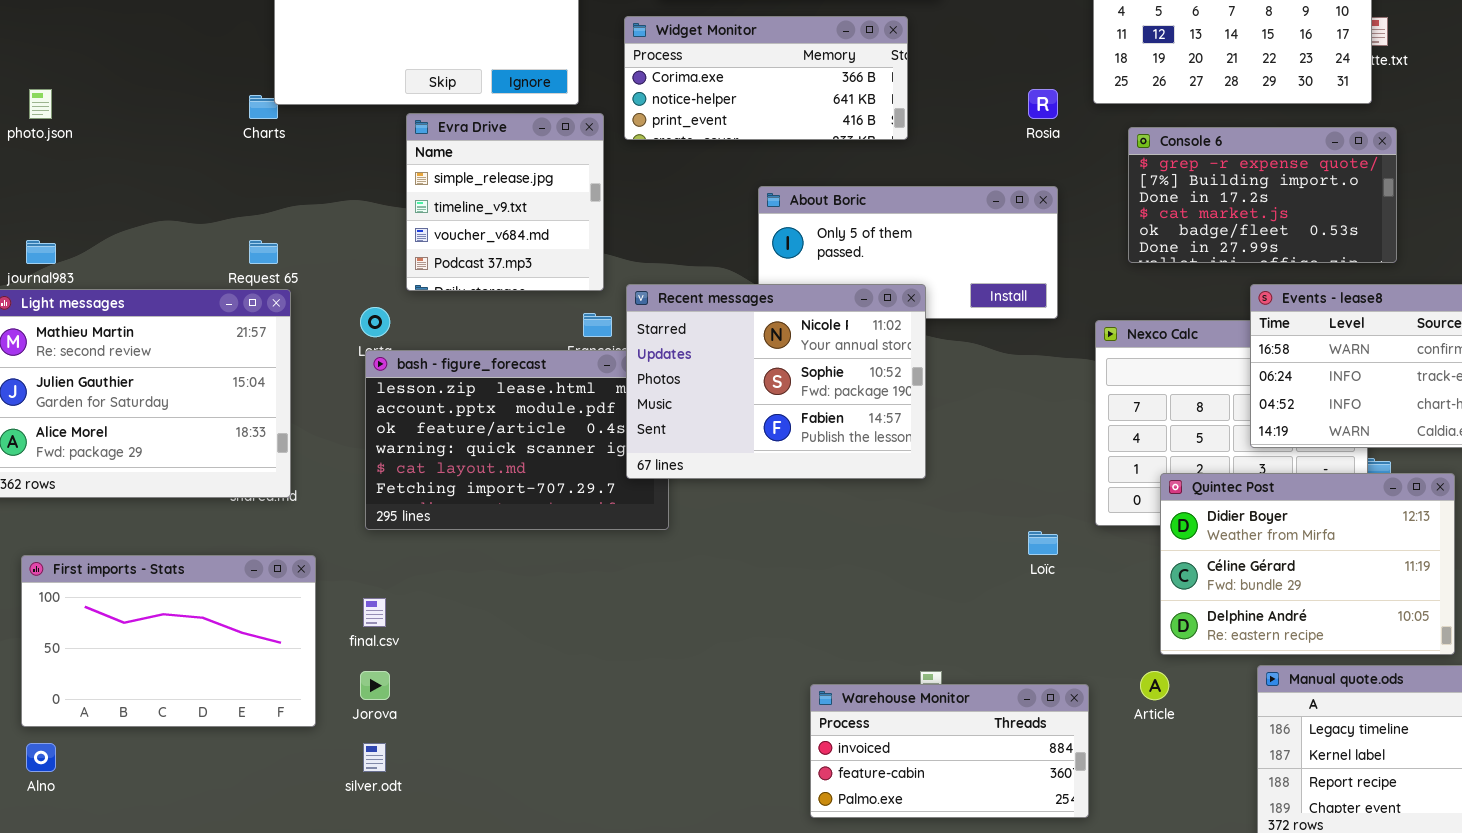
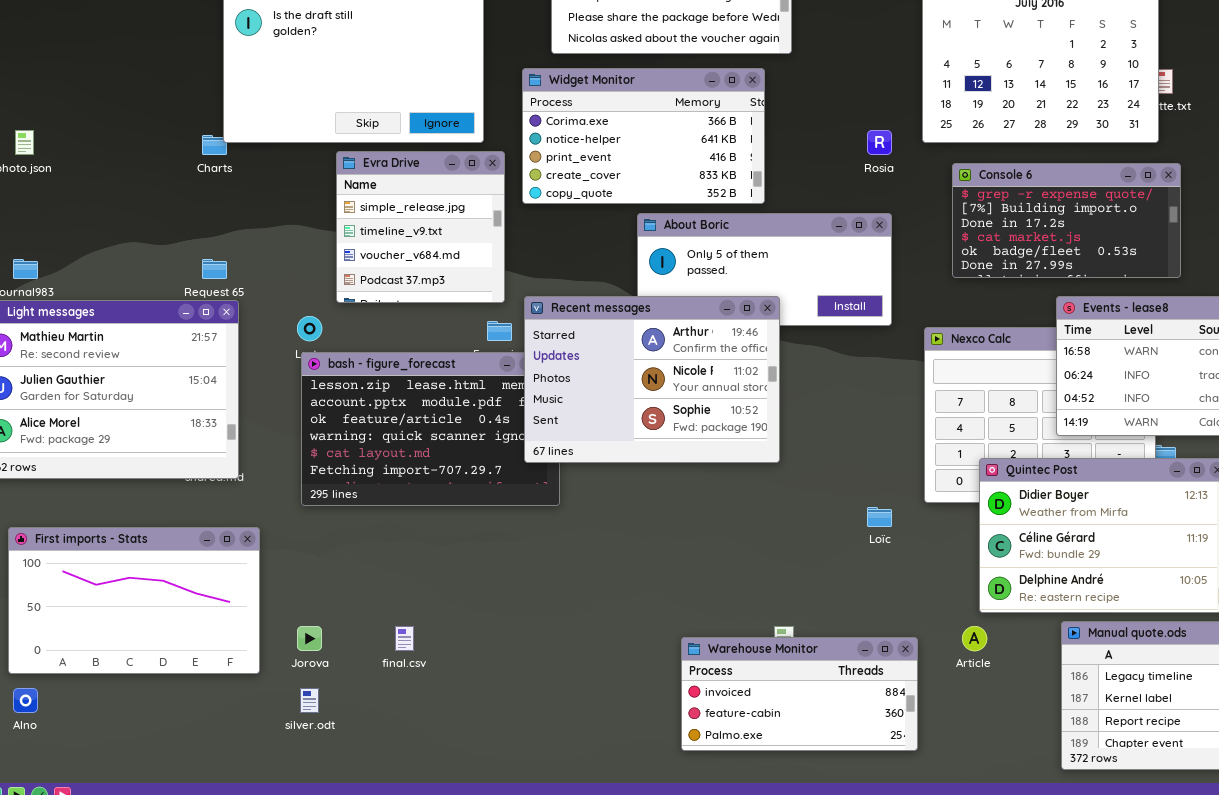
Widget Monitor: [624,16,908,140] -> [522,68,765,204], resized
Recent messages: [626,284,926,479] -> [524,296,780,463], scrolled up 1 row
final.csv: [363,598,386,627] -> [395,626,414,651], moved

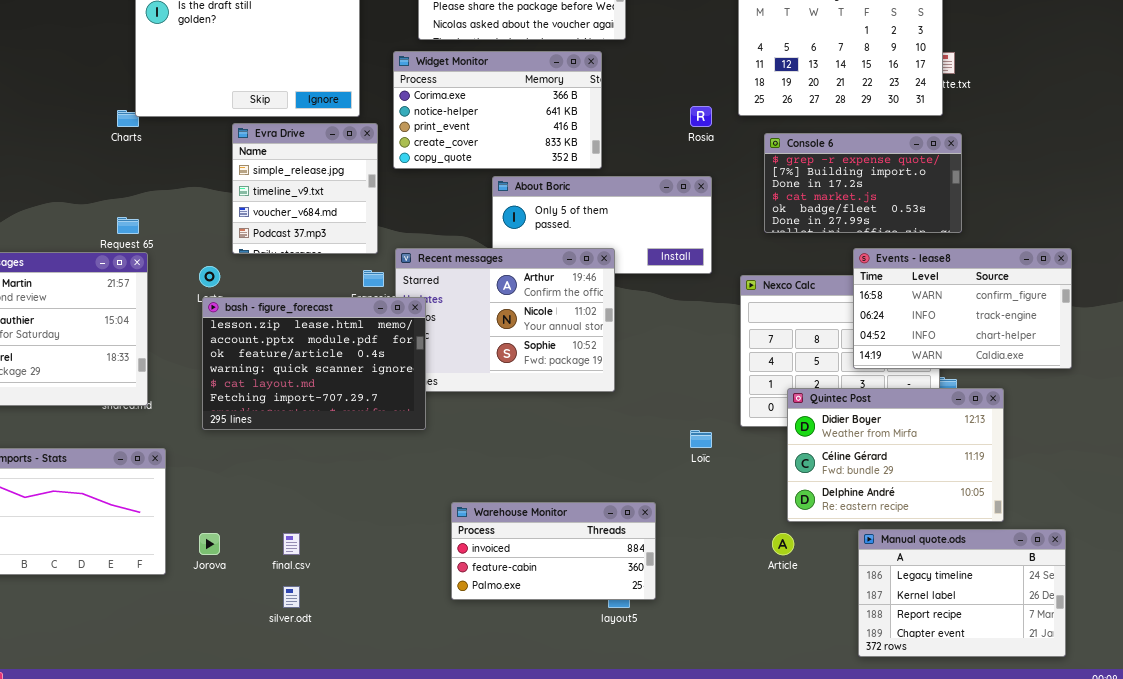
bash - figure_forecast: [301,352,560,506] -> [202,297,426,430], raised
Warehouse Monitor: [681,637,918,751] -> [451,502,656,600], moved
silver.odt: [300,688,319,713] -> [283,586,300,608], moved

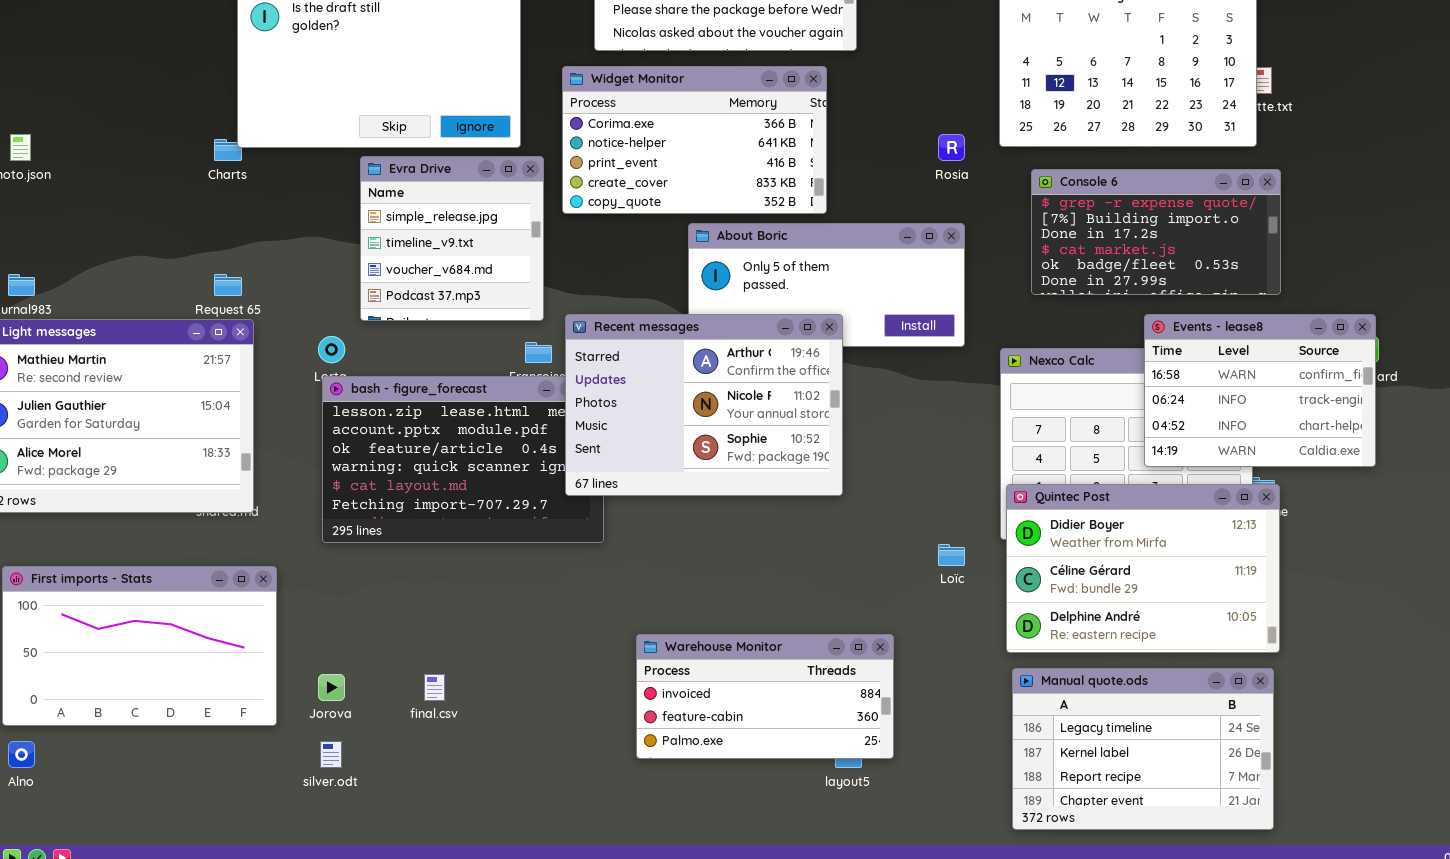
Recent messages: [395,248,615,392] -> [565,314,843,496], raised
Events - lease8: [853,248,1072,369] -> [1144,314,1376,467], resized
Quintec Post: [787,388,1004,522] -> [1006,484,1280,653], moved
Manual quote.ods: [858,529,1066,657] -> [1012,668,1274,830], moved
silver.odt: [283,586,300,608] -> [320,741,342,768], moved

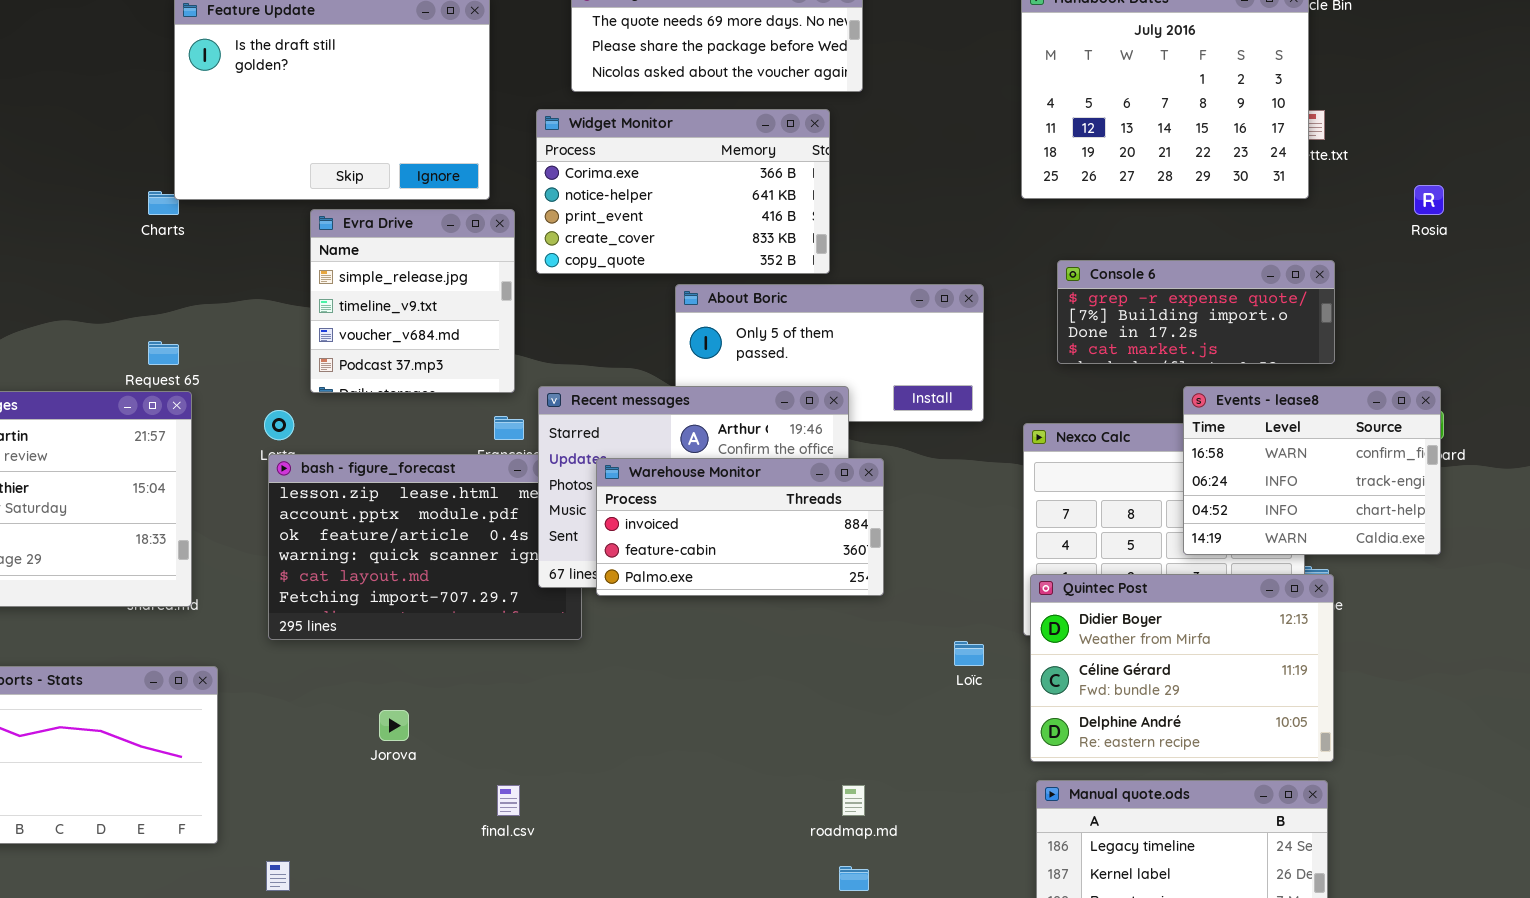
Rosia: [938,134,965,161] -> [1414,185,1444,215], moved
Console 6: [1031,169,1281,295] -> [1057,260,1335,364], resized
Warehouse Monitor: [636,634,894,759] -> [596,458,884,596], moved
Jorova: [318,674,345,701] -> [379,710,409,741], moved
final.csv: [424,674,445,701] -> [497,785,520,816], moved

